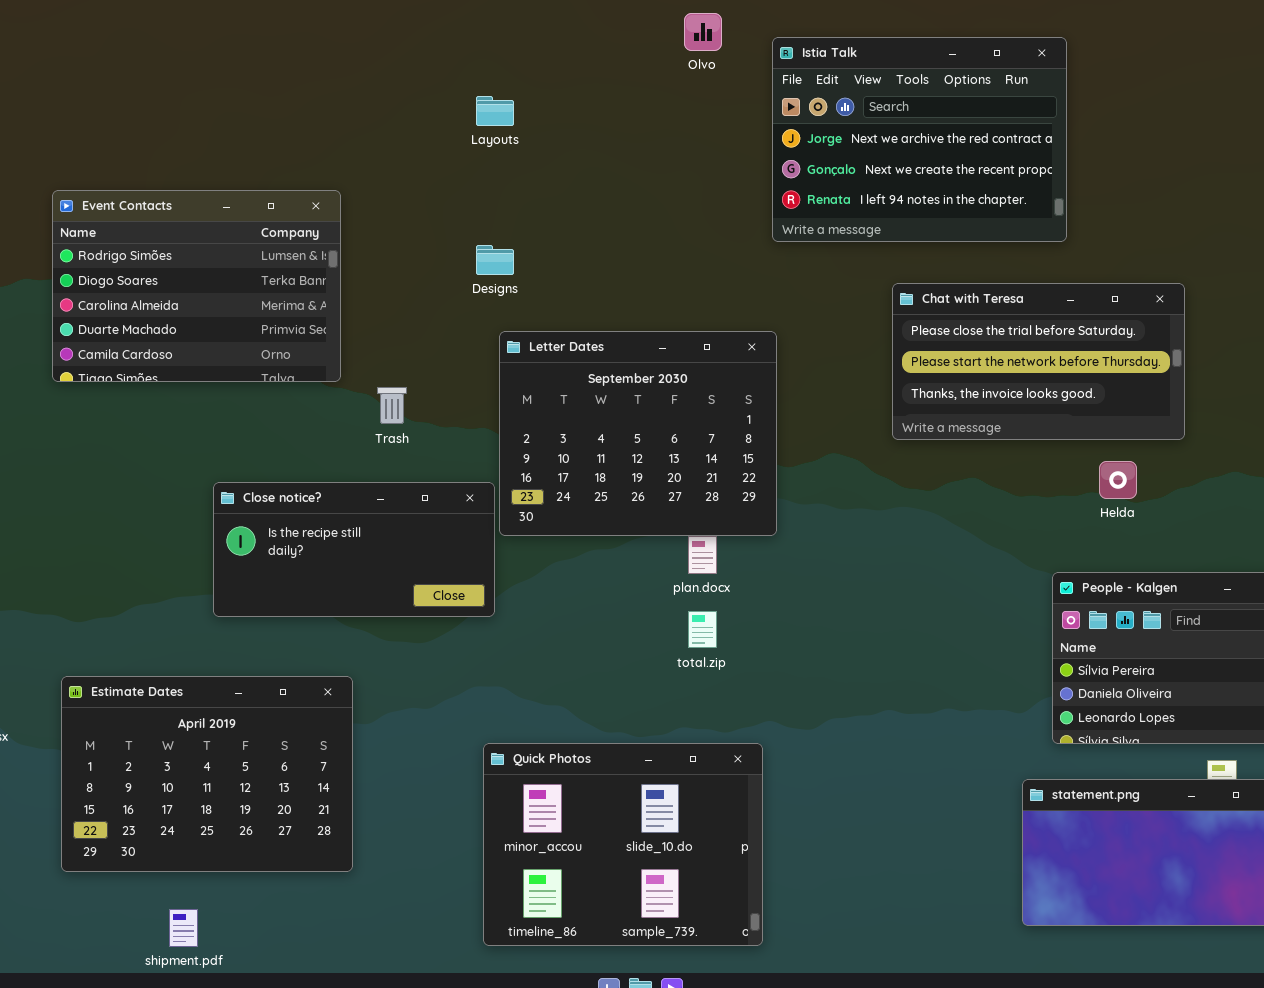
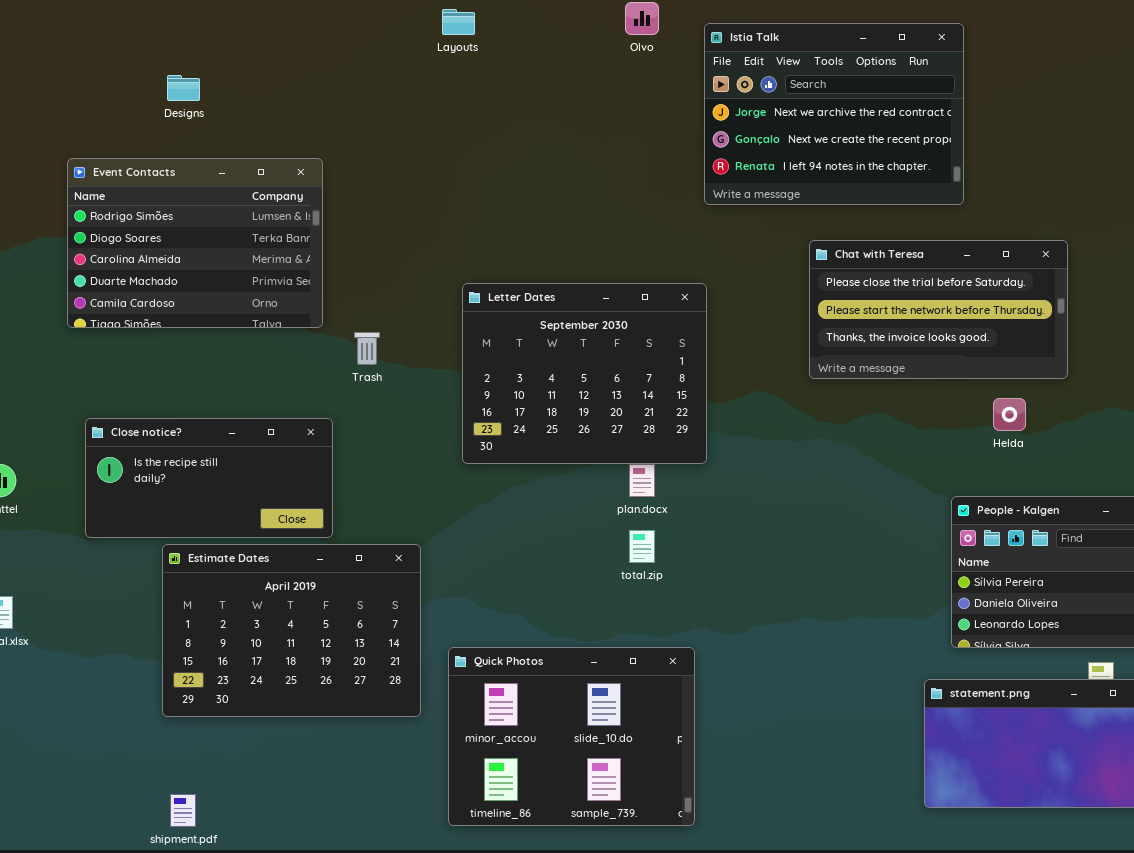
Layouts: [476,96,514,126] -> [442,9,475,35], moved
Designs: [476,245,514,275] -> [167,75,200,101], moved
Close notice?: [213,482,495,617] -> [85,418,333,538], moved
Estimate Dates: [61,676,353,872] -> [162,544,421,717], moved

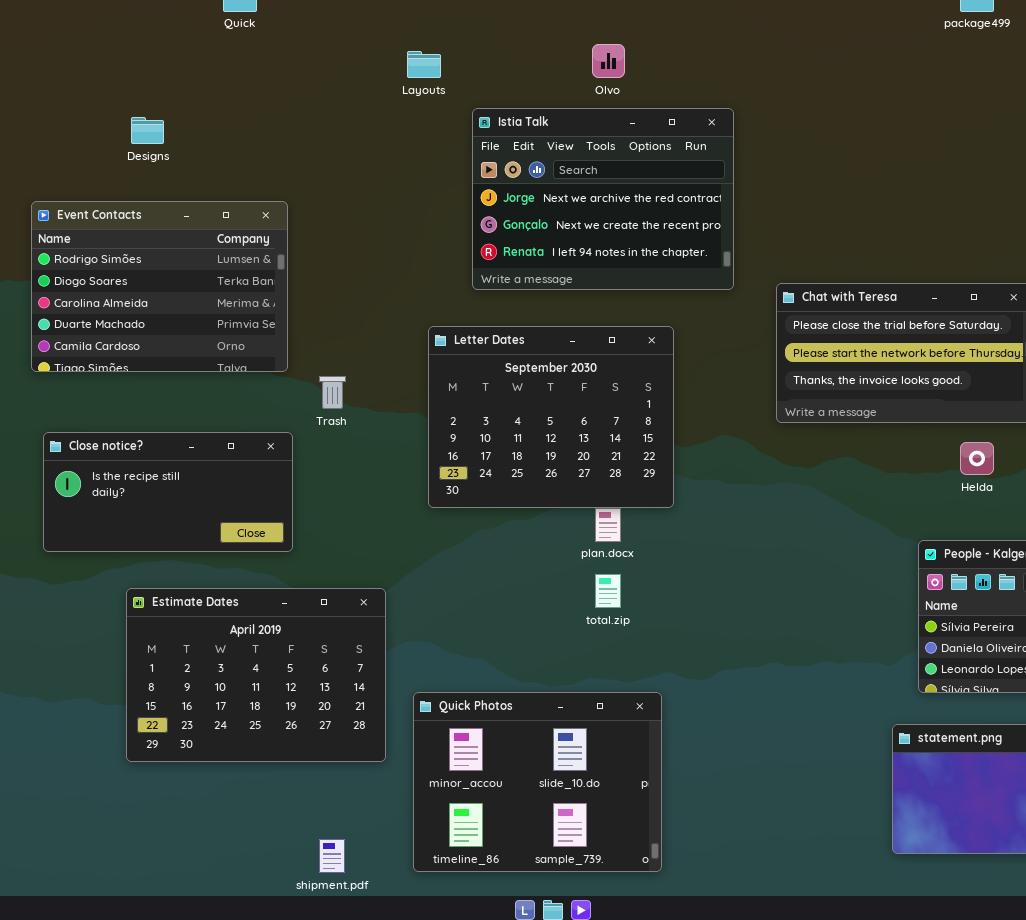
Istia Talk: [704,23,964,205] -> [472,108,734,290], moved
Close notice?: [85,418,333,538] -> [43,432,293,552], moved
shipment.pdf: [170,794,196,827] -> [319,839,345,873], moved

